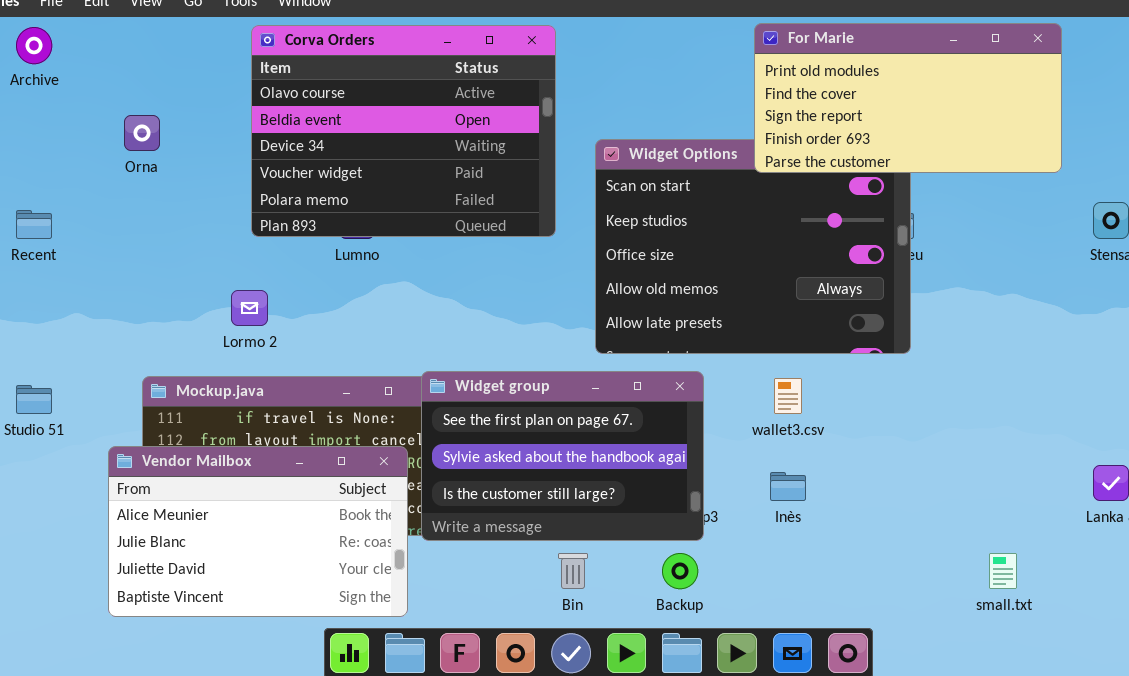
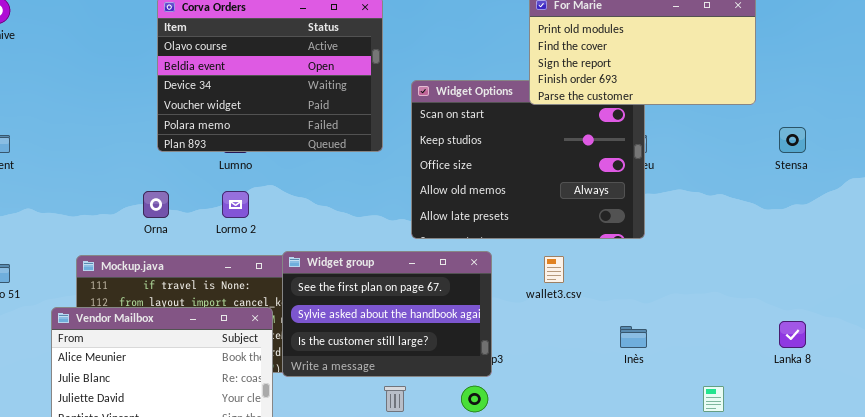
Orna: [124,115,160,151] -> [143,191,169,218], moved
Lormo 2: [231,290,268,326] -> [222,191,249,218], moved
Inès: [770,472,806,501] -> [620,326,647,348], moved

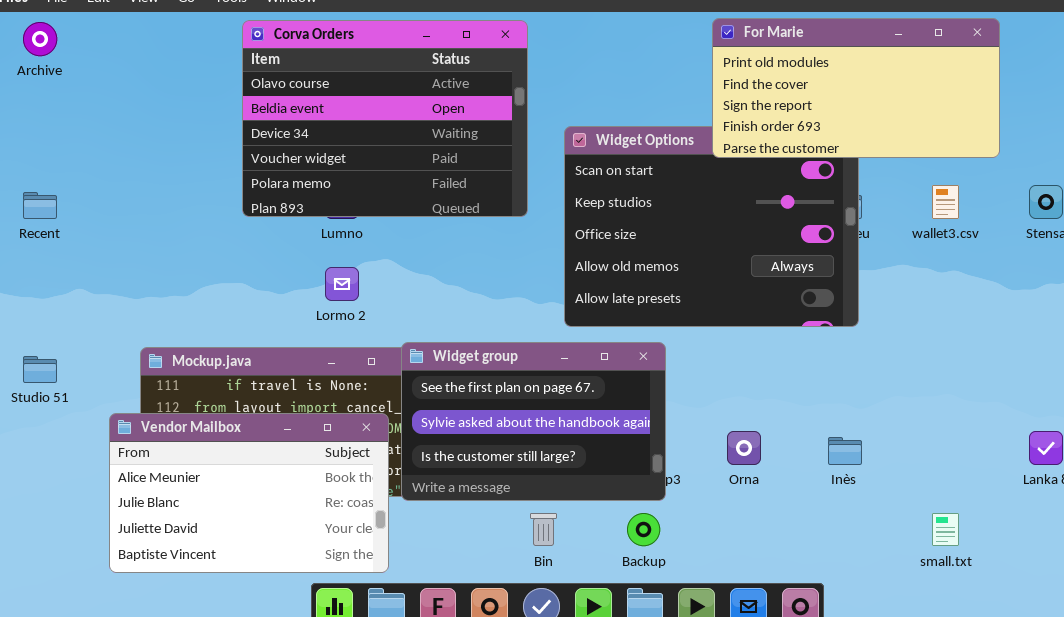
Orna: [143,191,169,218] -> [727,431,761,465], moved
wallet3.csv: [544,256,564,283] -> [932,185,959,219], moved

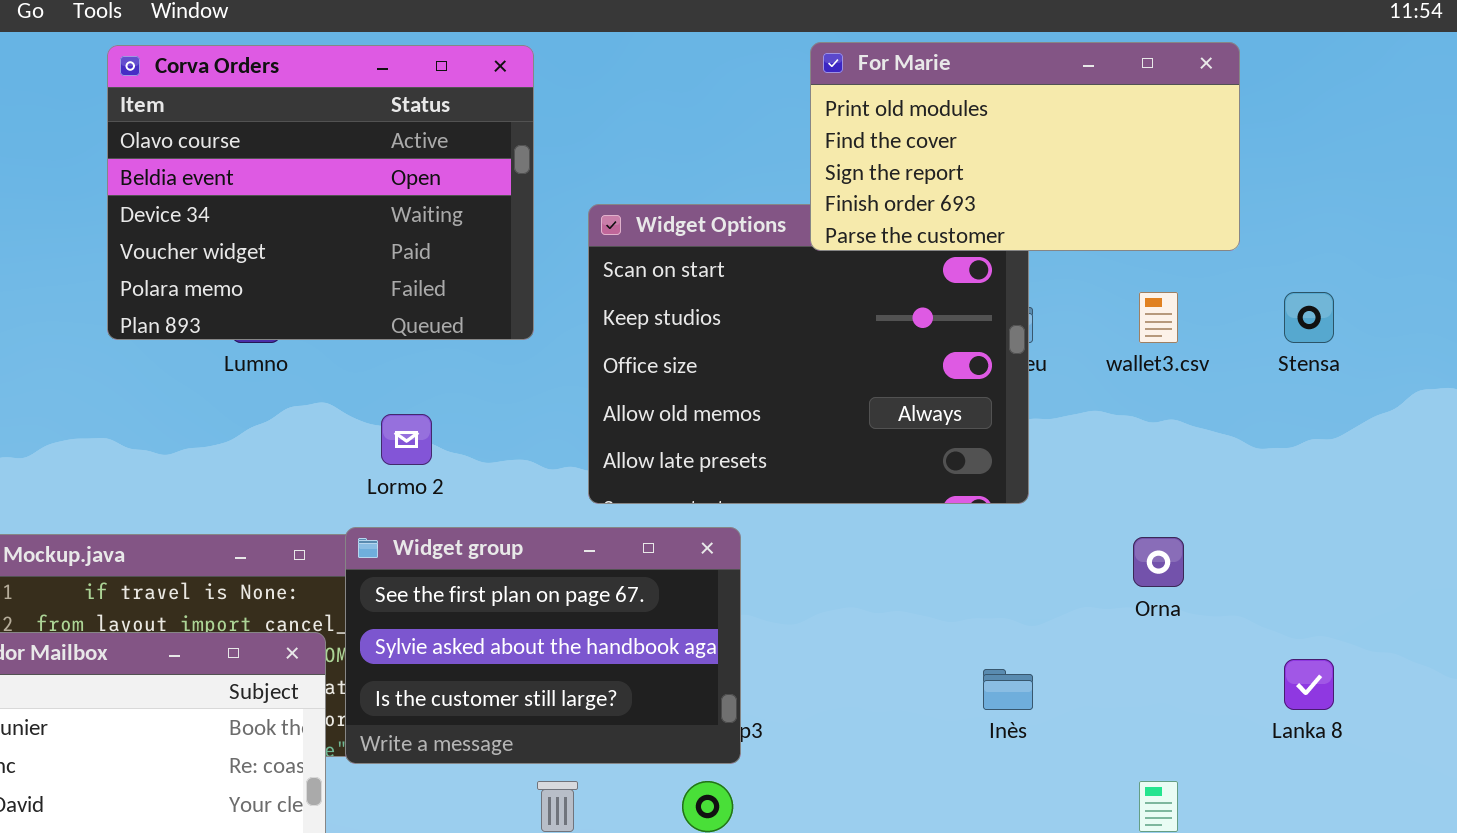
Lormo 2: [325,267,359,301] -> [381,414,432,465], moved
Orna: [727,431,761,465] -> [1133,537,1184,587], moved

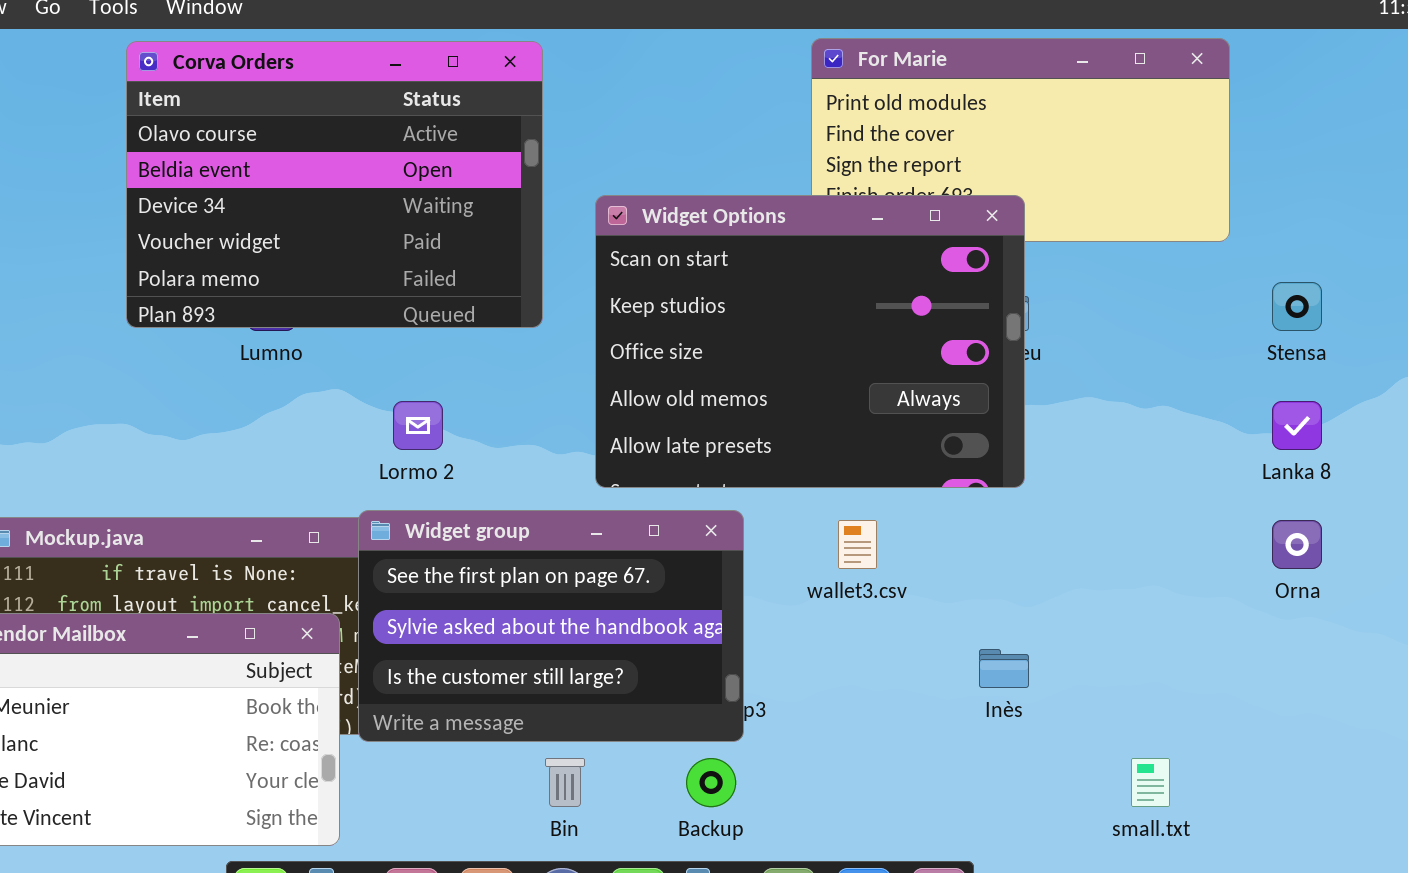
Widget Options: [588,204,1029,504] -> [595,195,1025,488], raised
wallet3.csv: [1139,292,1178,343] -> [838,520,877,569], moved
Orna: [1133,537,1184,587] -> [1272,520,1322,569], moved
Lanka 8: [1284,659,1334,710] -> [1272,401,1322,450], moved

